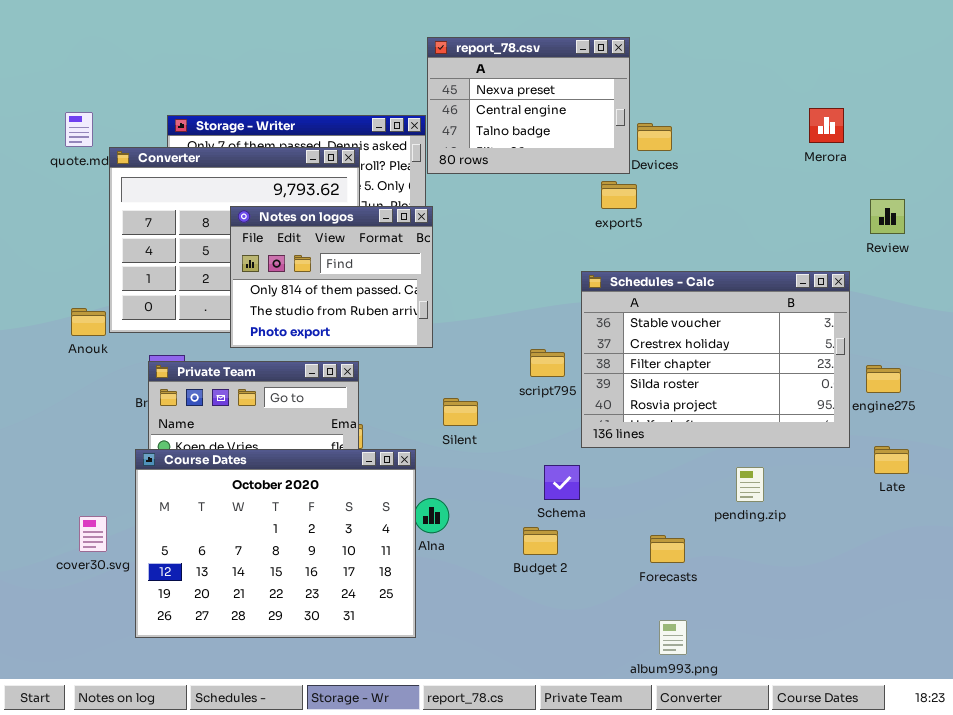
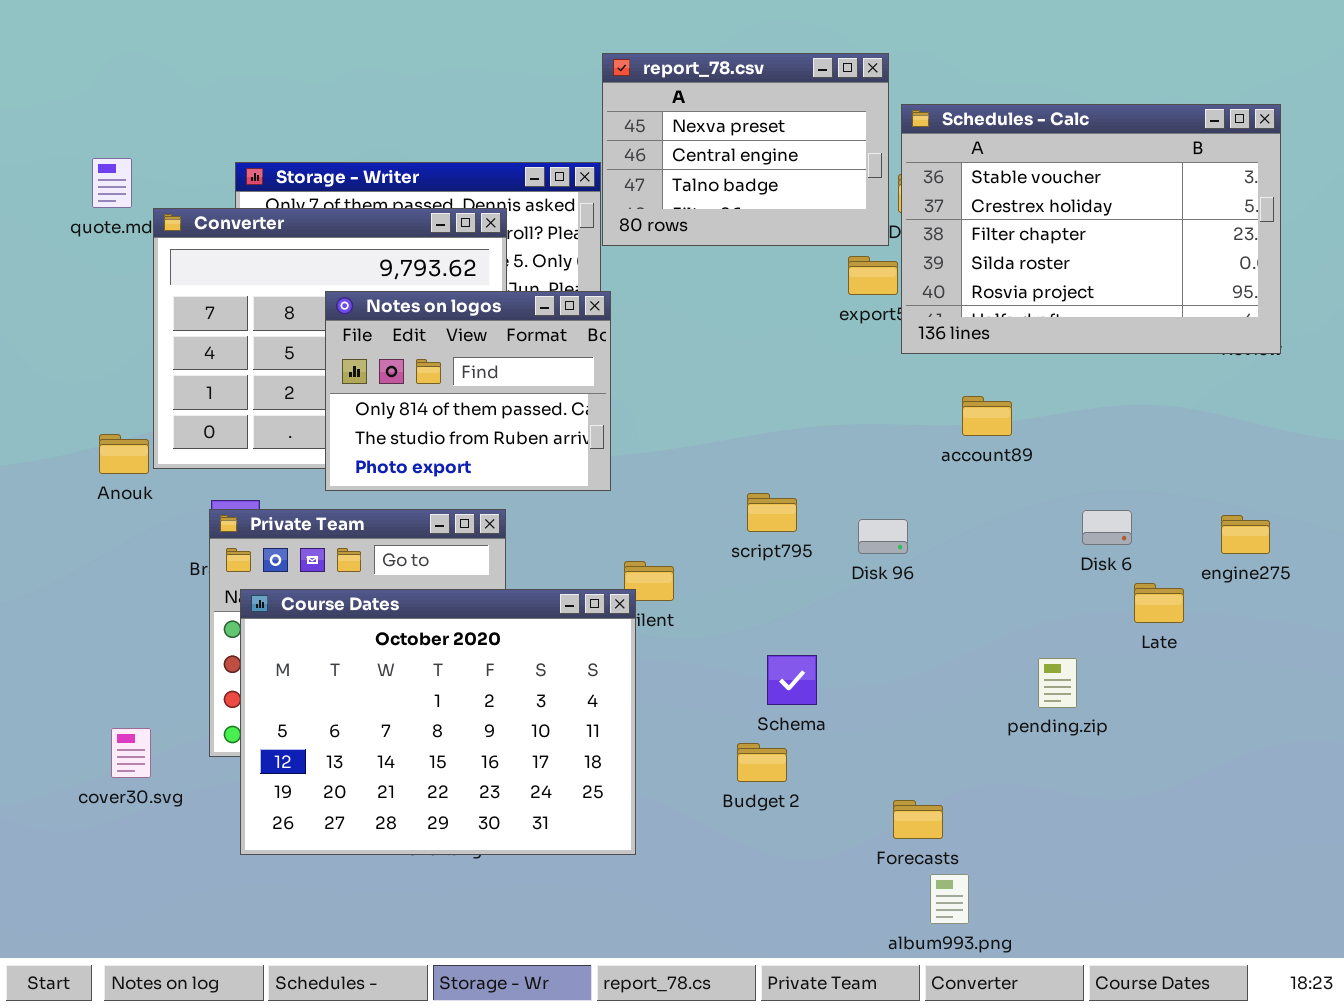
Schedules - Calc: [581,271,850,448] -> [901,104,1281,354], moved
Late: [874,446,909,474] -> [1134,583,1184,623], moved
Course Dates: [135,449,416,638] -> [240,589,636,855], moved
Forecasts: [650,535,685,563] -> [893,800,943,839], moved

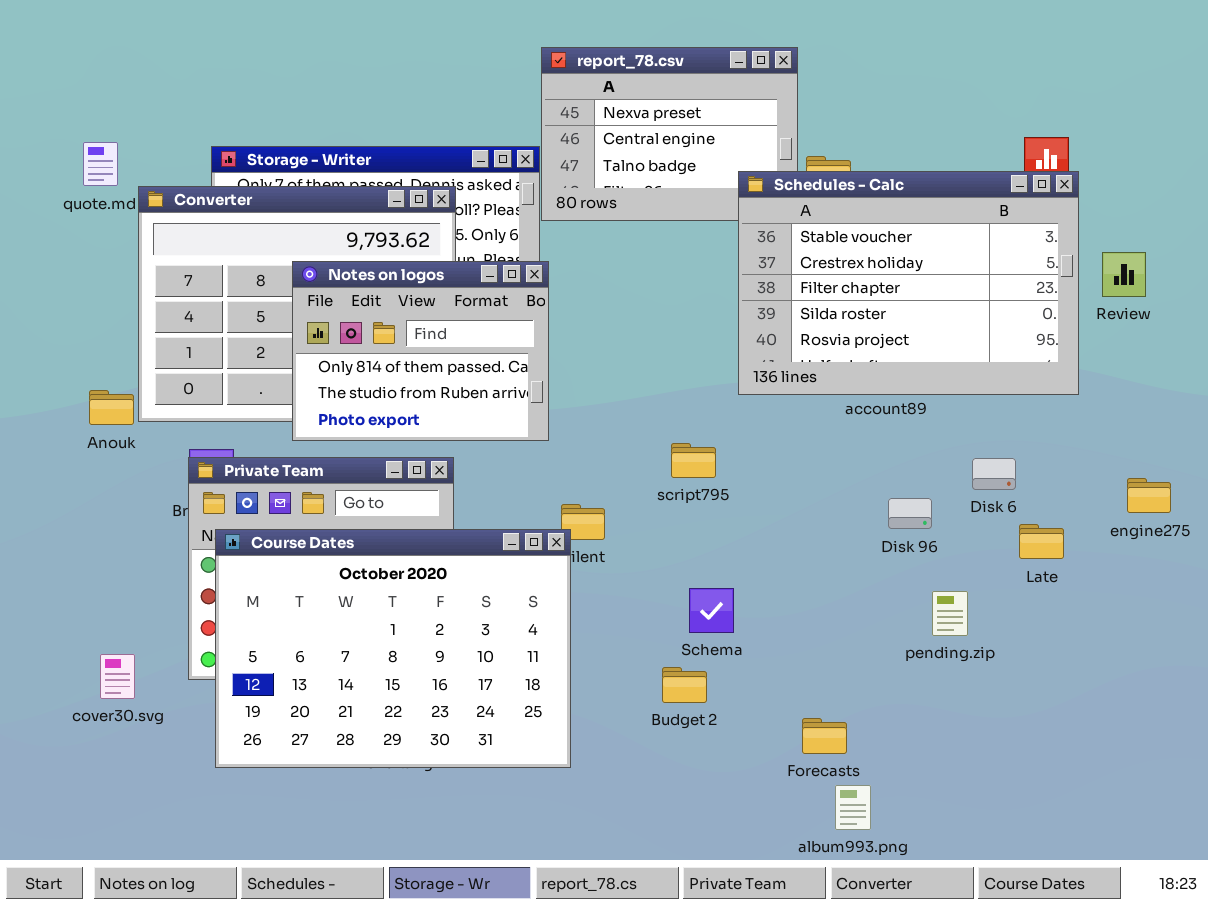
Schedules - Calc: [901,104,1281,354] -> [738,171,1079,395], moved
engine275: [1221,515,1270,554] -> [1127,478,1171,513], moved
Disk 96: [858,519,908,554] -> [888,498,932,529], moved

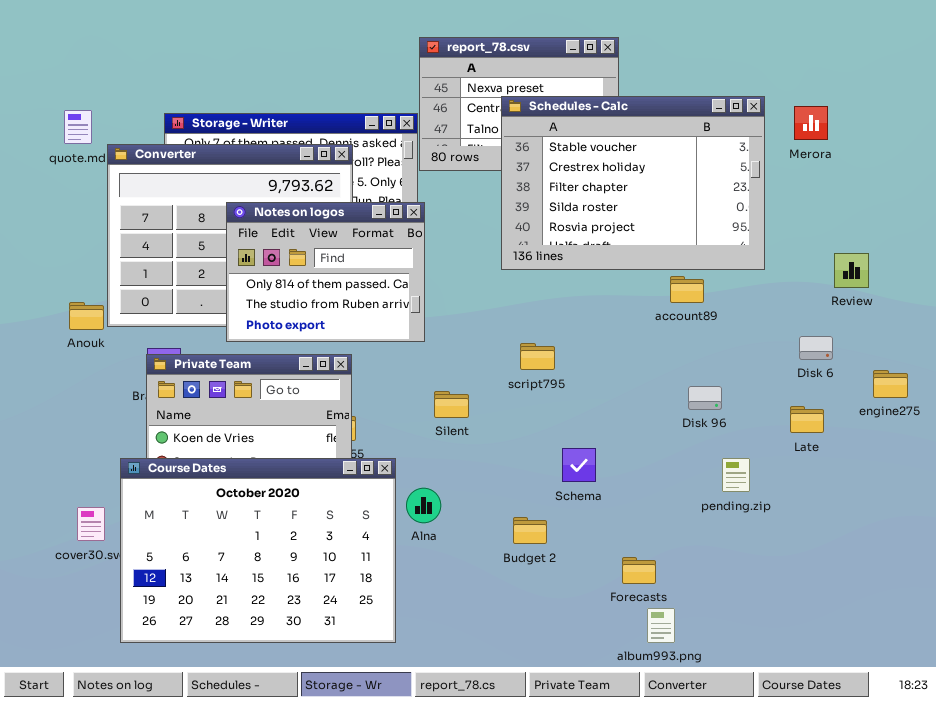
Schedules - Calc: [738,171,1079,395] -> [501,96,765,270], moved
Review: [1102,252,1146,297] -> [834,253,869,288], moved
Disk 6: [972,458,1016,490] -> [799,336,833,360], moved
Course Dates: [215,529,571,768] -> [120,458,396,643], moved
Schema: [689,588,734,633] -> [562,448,596,482], moved

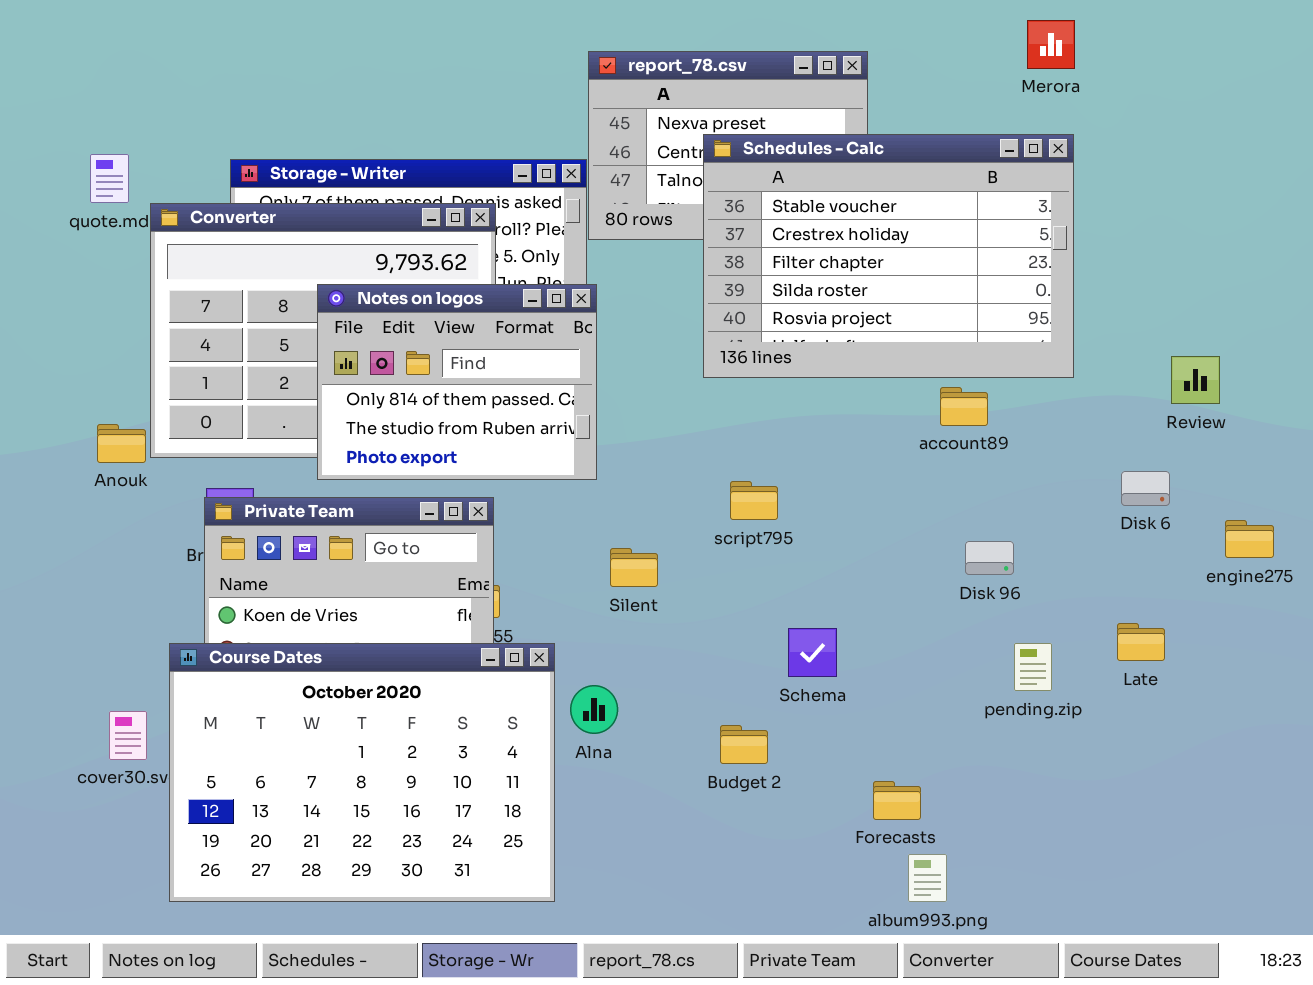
Merora: [794,106,828,140] -> [1027,20,1075,69], moved
Late: [790,406,824,433] -> [1117,623,1165,661], moved

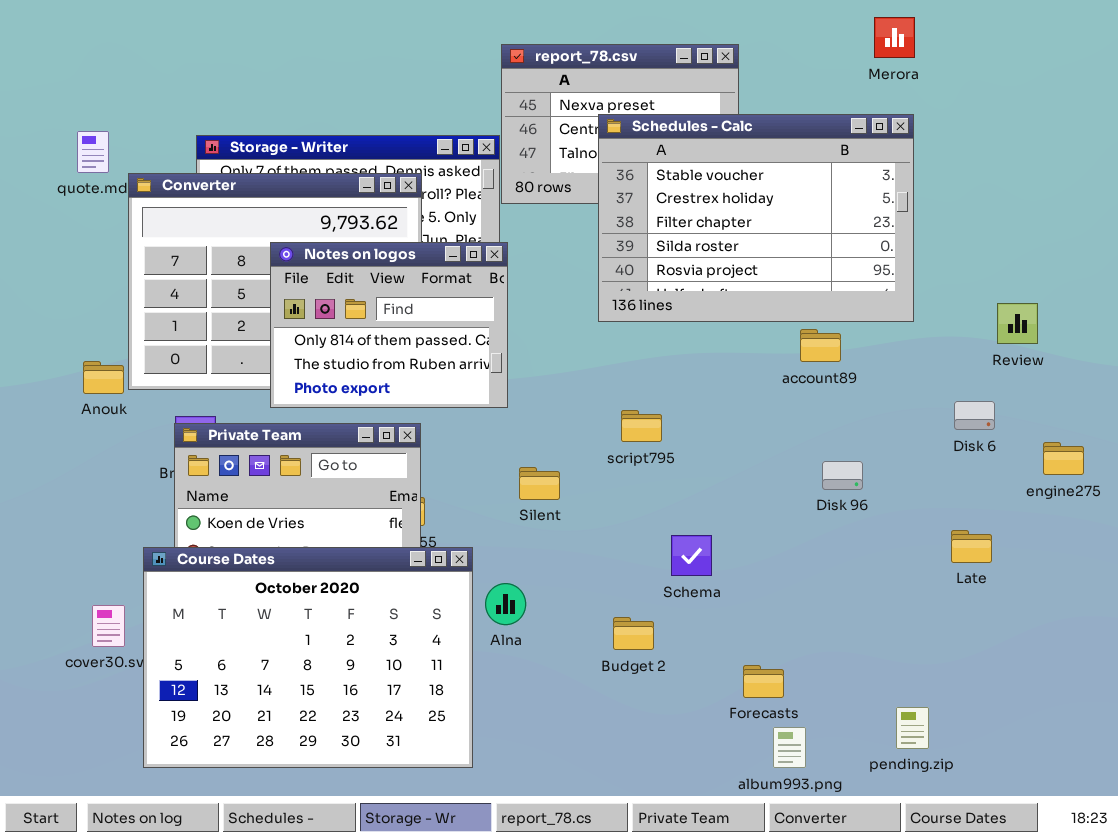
pending.zip: [1014,643,1052,691] -> [896,707,929,749], moved

